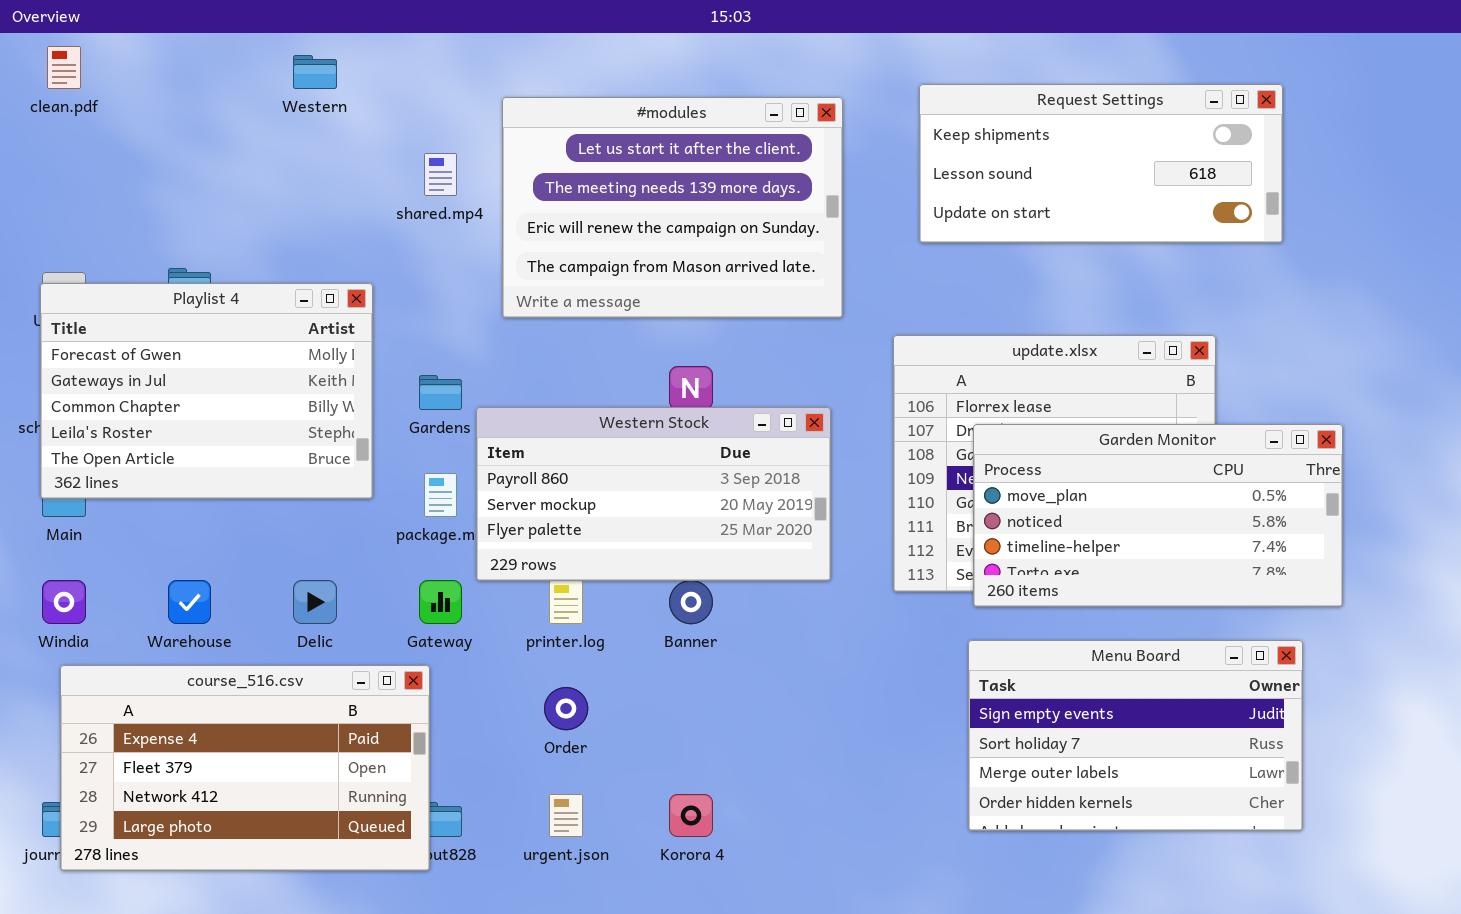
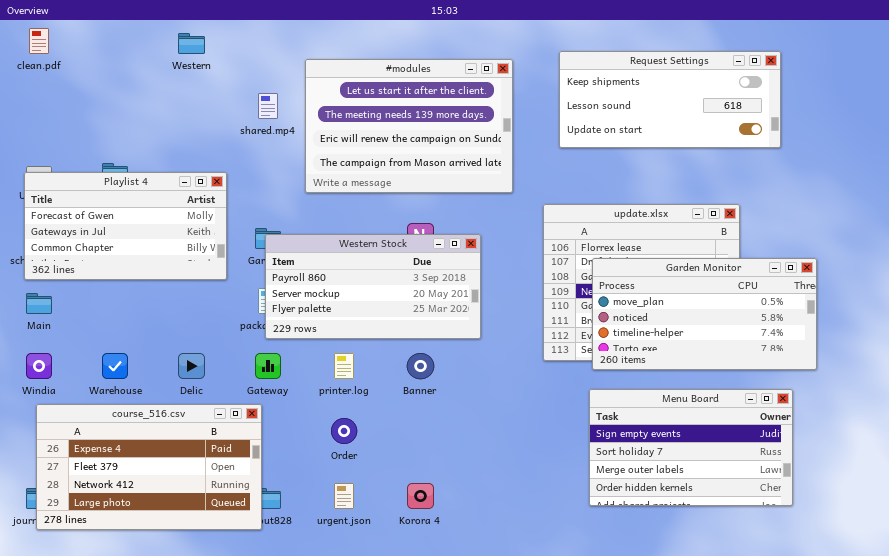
Playlist 4: [40,283,373,499] -> [24,172,227,280], resized
Western Stock: [476,407,831,581] -> [265,234,481,339], moved

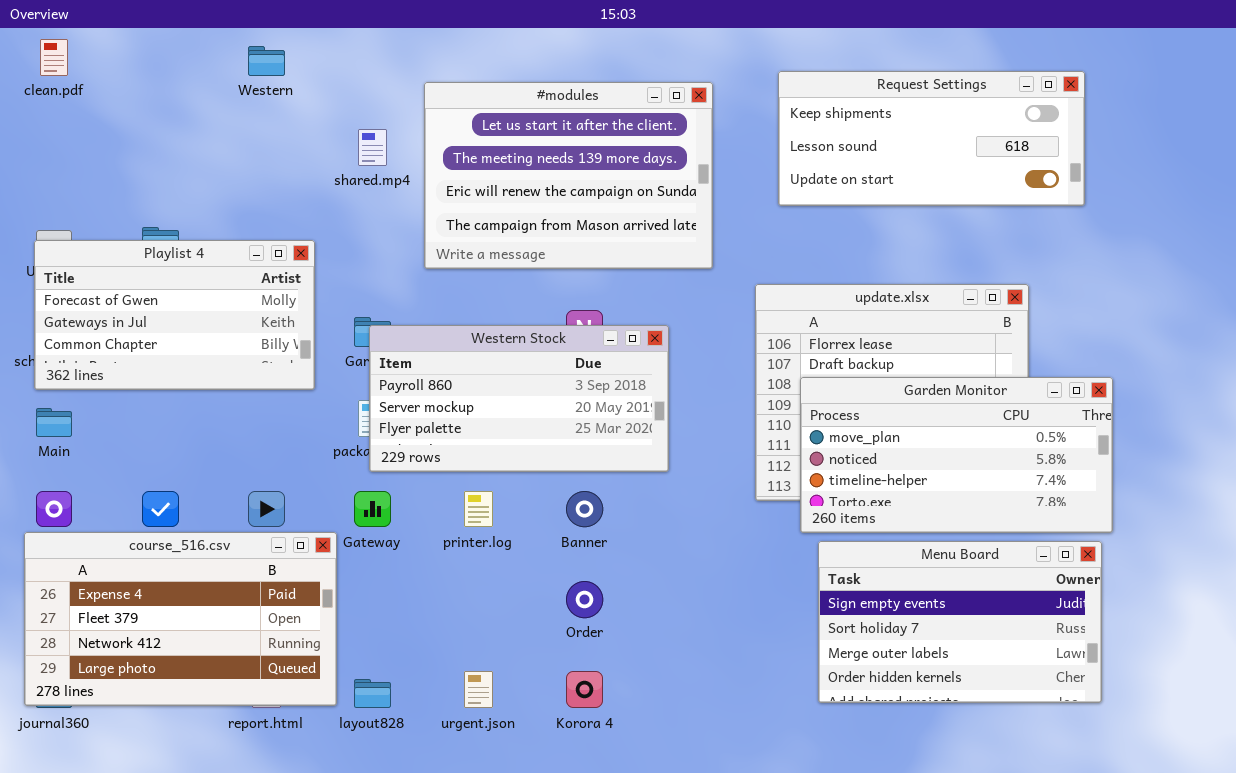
Garden Monitor: [592,258,817,370] -> [800,377,1113,533], moved
course_516.csv: [36,404,262,530] -> [24,532,337,706], moved
Order: [331,418,357,444] -> [566,581,603,618], moved

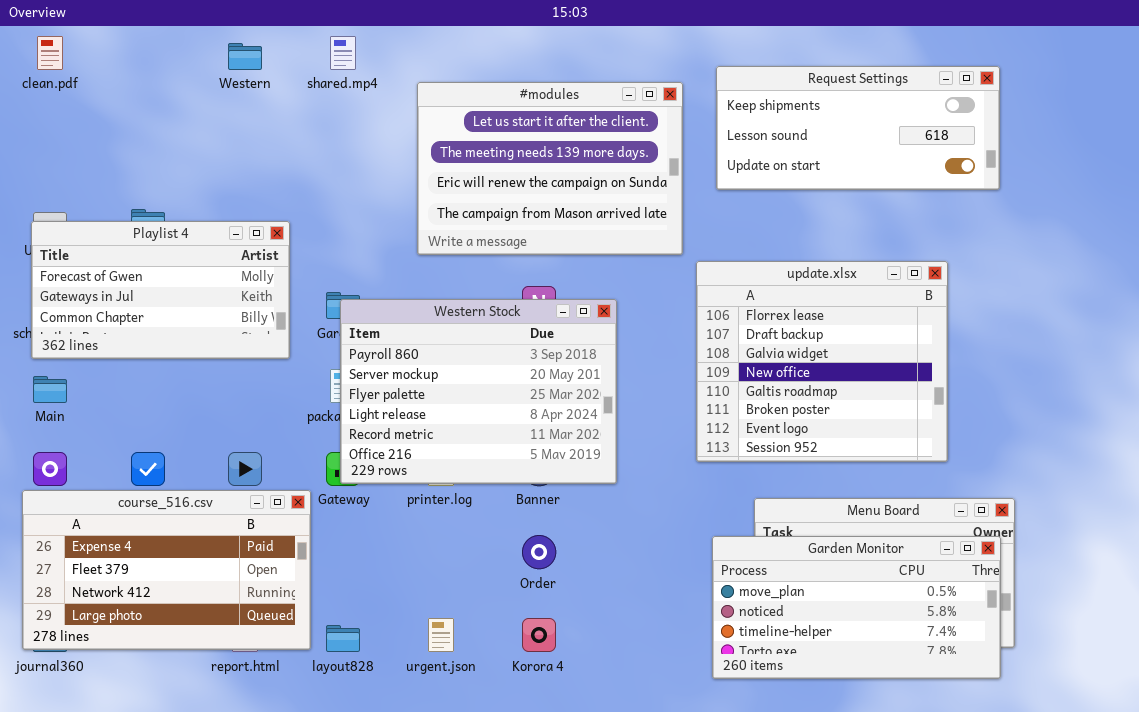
#modules: [424,82,713,269] -> [417,82,683,255], moved
shared.mp4: [358,129,387,166] -> [330,36,356,70], moved
Western Stock: [369,325,669,472] -> [340,299,617,484], resized
Garden Monitor: [800,377,1113,533] -> [712,536,1001,679], moved

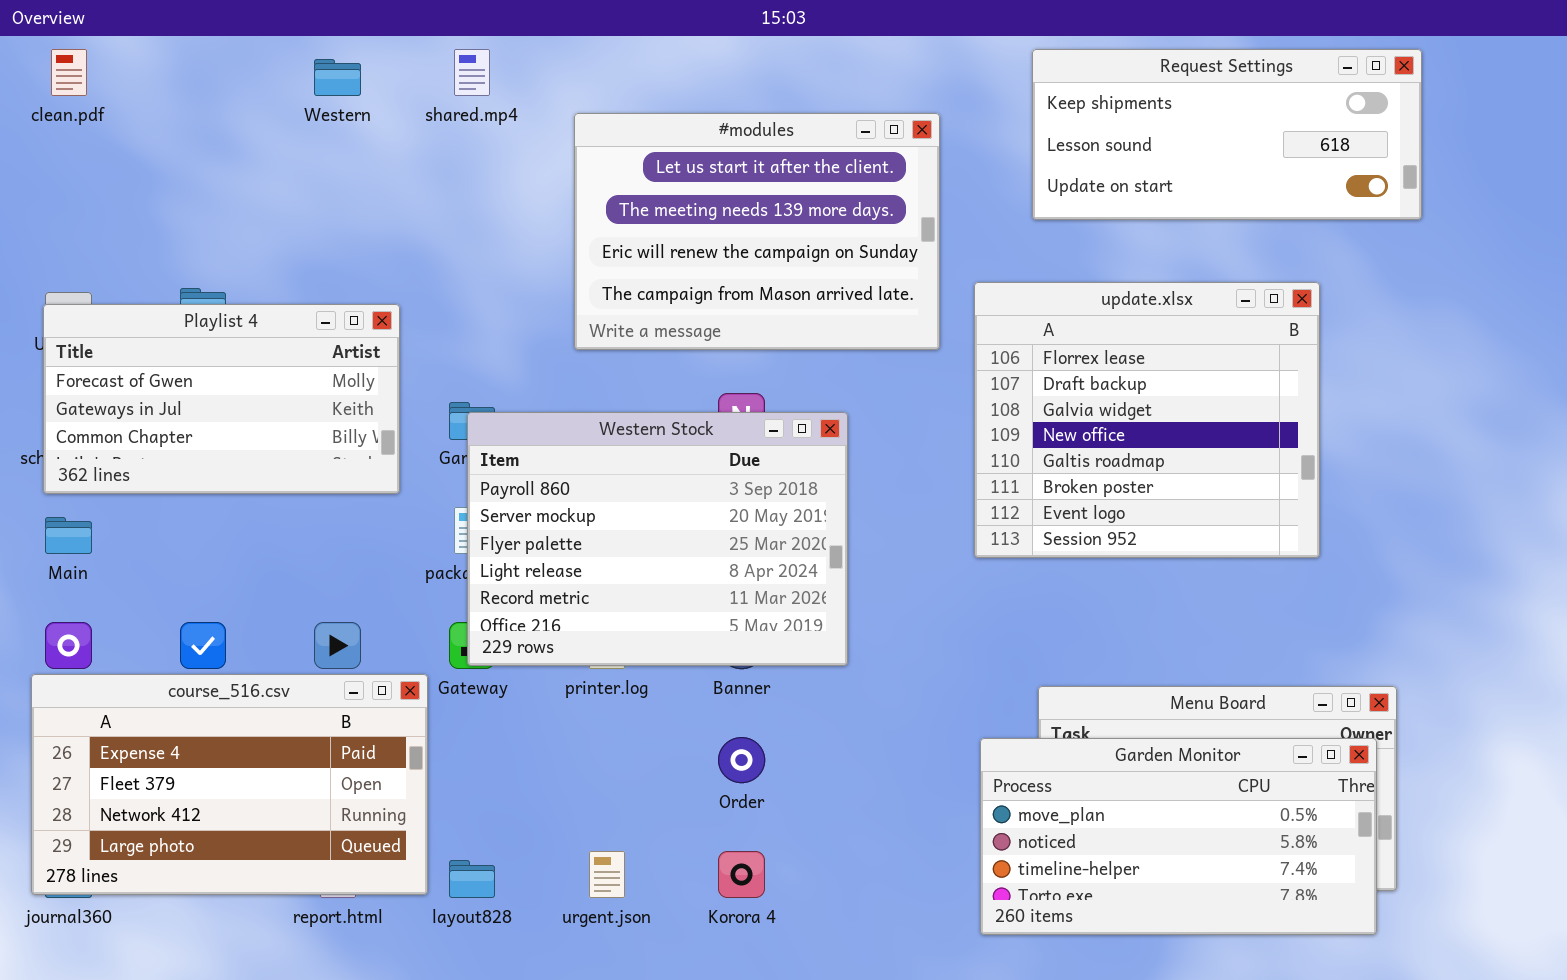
Request Settings: [716,66,1000,190] -> [1032,49,1422,220], moved
update.xlsx: [696,261,948,462] -> [974,282,1320,558], moved

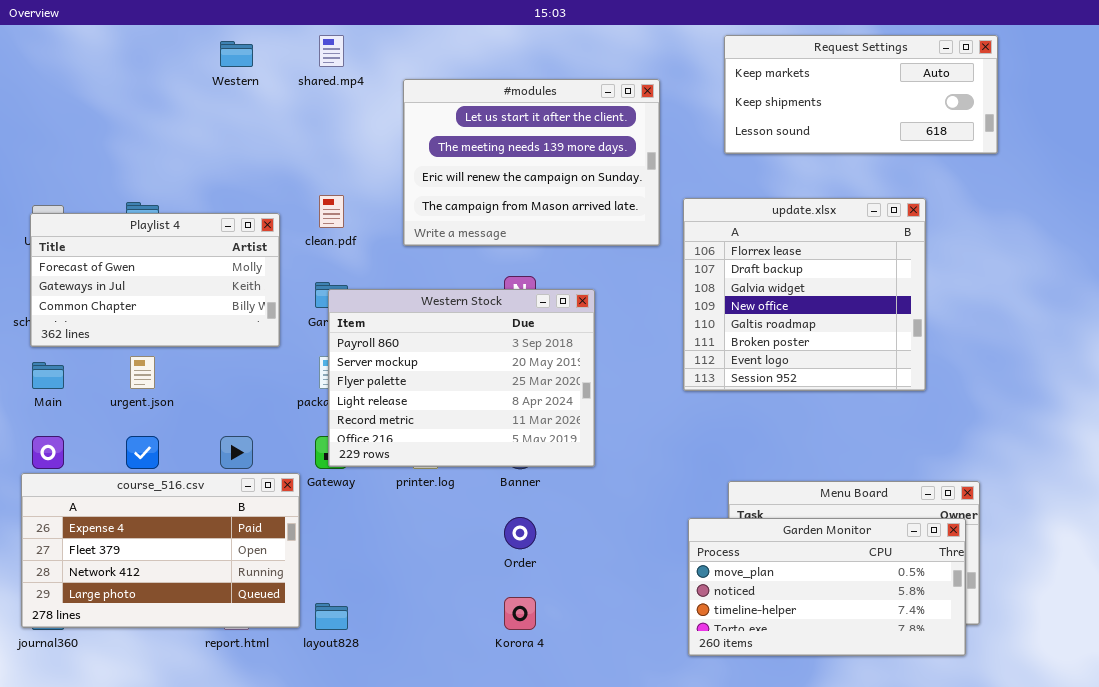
clean.pdf: [51,49,87,96] -> [319,195,344,228], moved
Request Settings: [1032,49,1422,220] -> [724,35,998,154], scrolled up 1 row
urgent.json: [589,851,625,898] -> [130,356,155,389], moved

